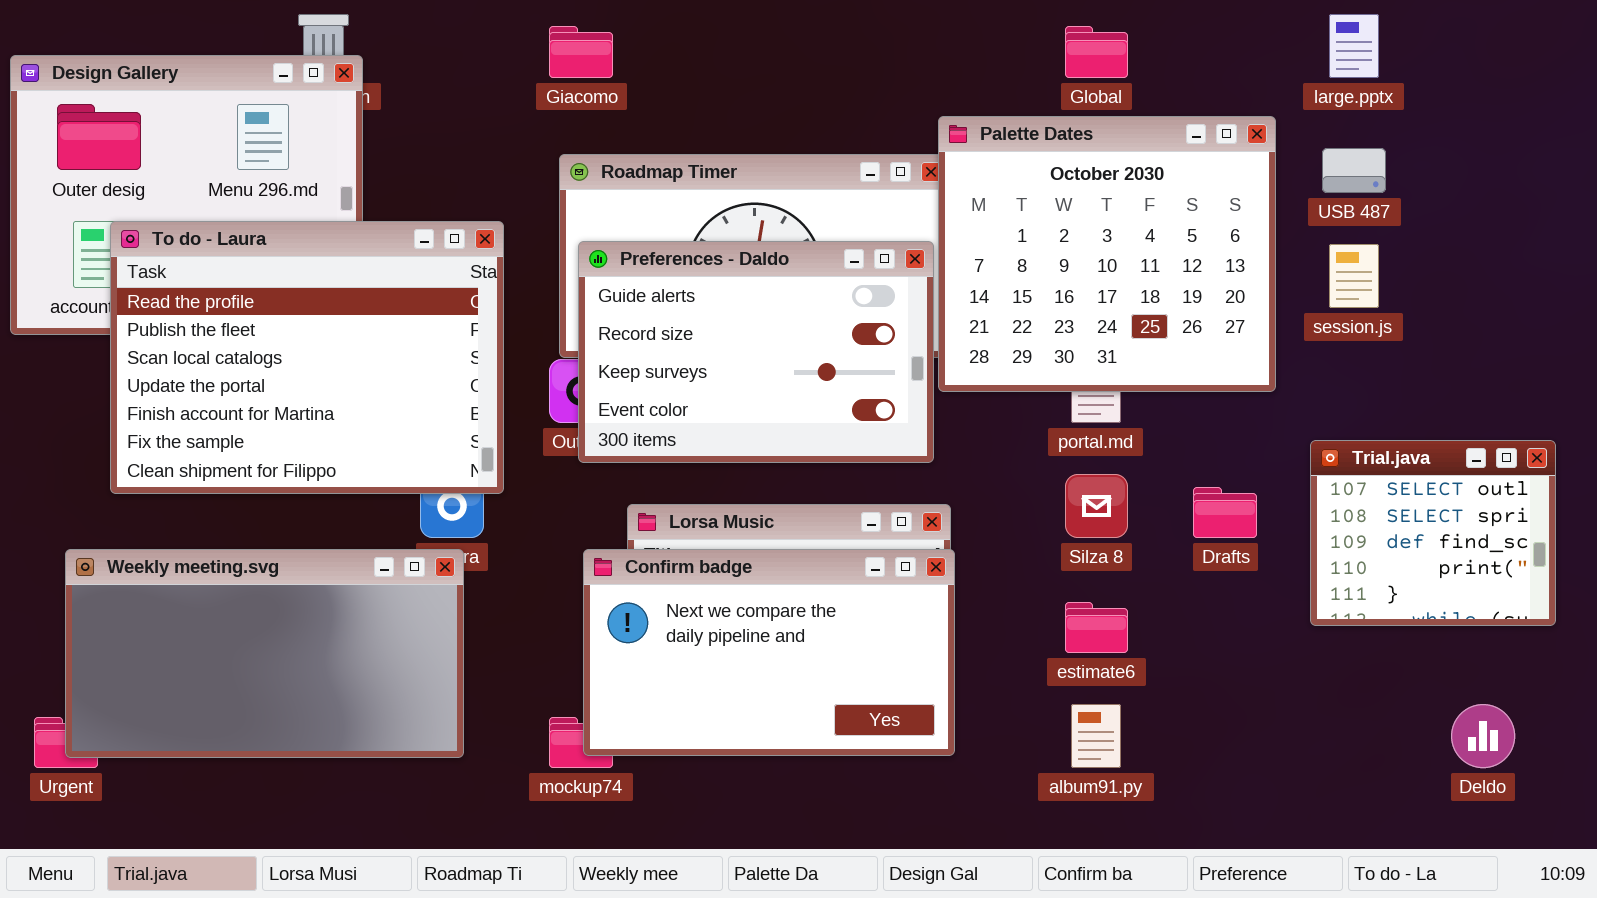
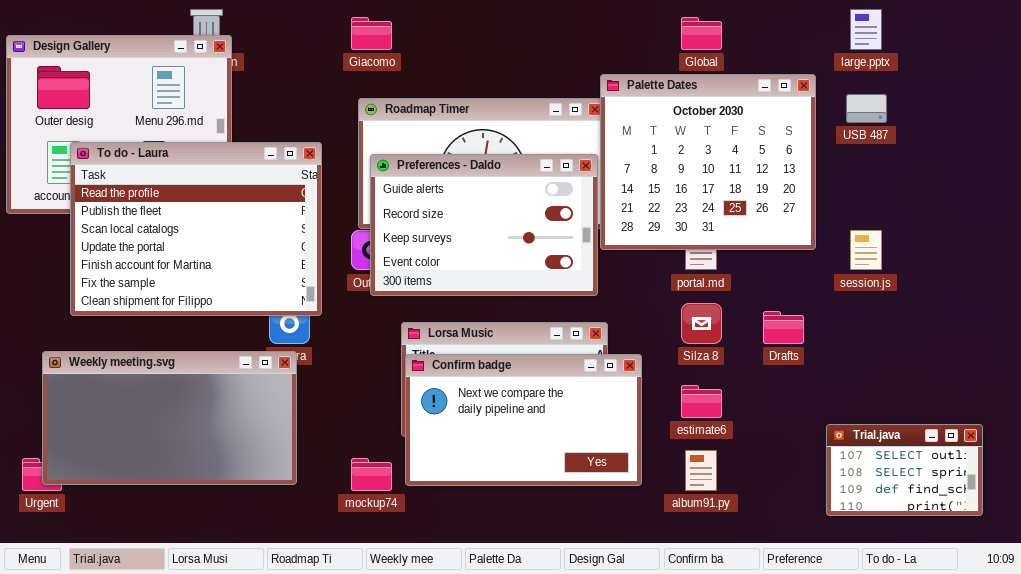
session.js: [1329,244,1379,308] -> [850,230,882,270], moved
Trial.java: [1310,440,1556,626] -> [826,424,983,516], moved, resized
Confirm badge: [583,549,955,756] -> [405,354,642,486], moved

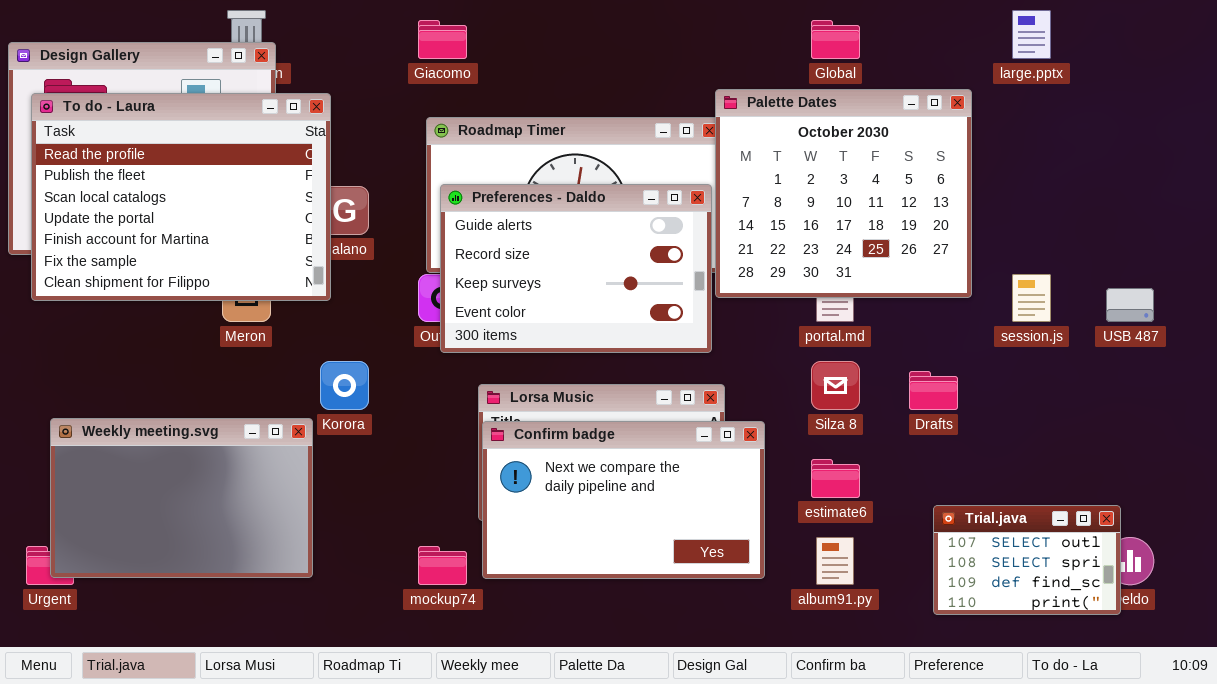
USB 487: [846,94,887,123] -> [1106,288,1154,322], moved
To do - Laura: [70,142,322,316] -> [31,93,331,301], moved
Weekly meeting.svg: [42,351,297,485] -> [50,418,313,578], resized
Trial.java: [826,424,983,516] -> [933,505,1121,615], moved

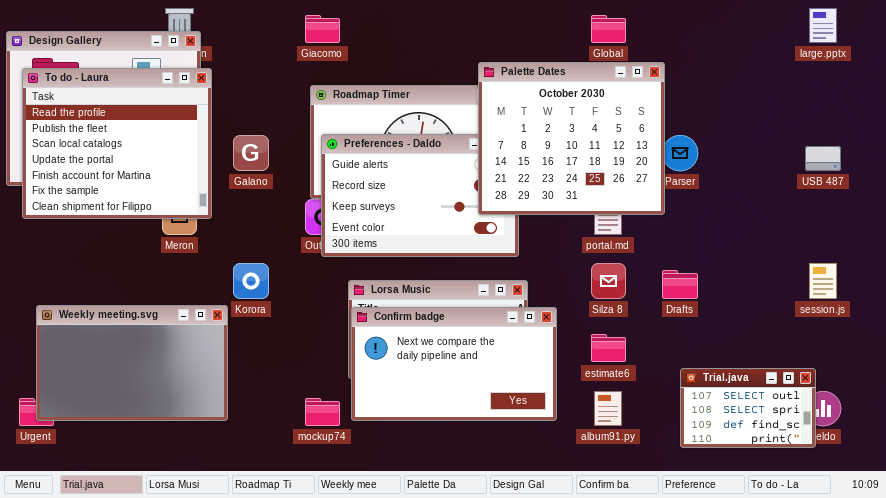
large.pptx: [1012,10,1051,59] -> [809,8,837,43], moved
Palette Dates: [715,89,972,298] -> [478,62,665,215], moved
To do - Laura: [31,93,331,301] -> [22,68,212,219], resized
session.js: [1012,274,1051,322] -> [809,263,837,299], moved
USB 487: [1106,288,1154,322] -> [805,146,841,171], moved

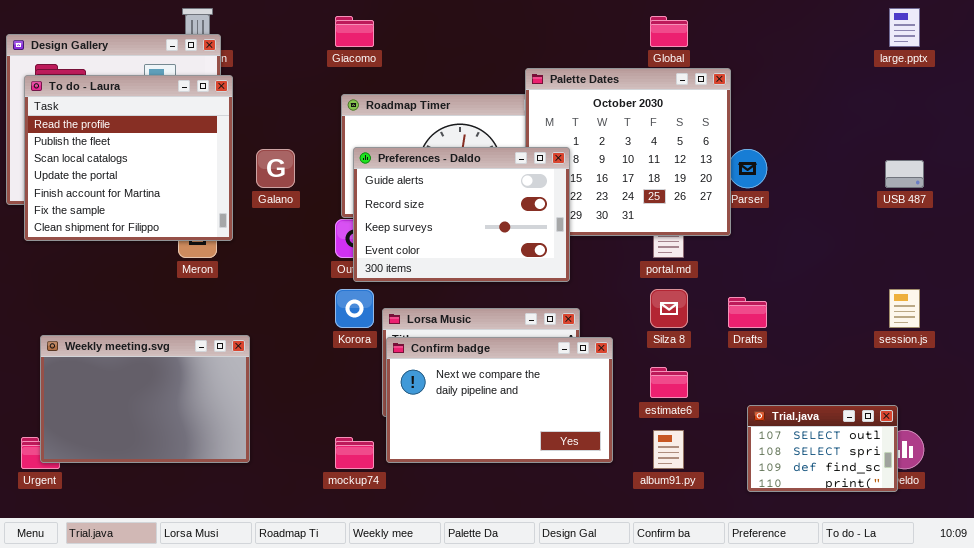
Preferences - Daldo: [321,134,519,257] -> [353,147,570,282], raised
Korora: [233,263,269,299] -> [335,289,374,328], moved

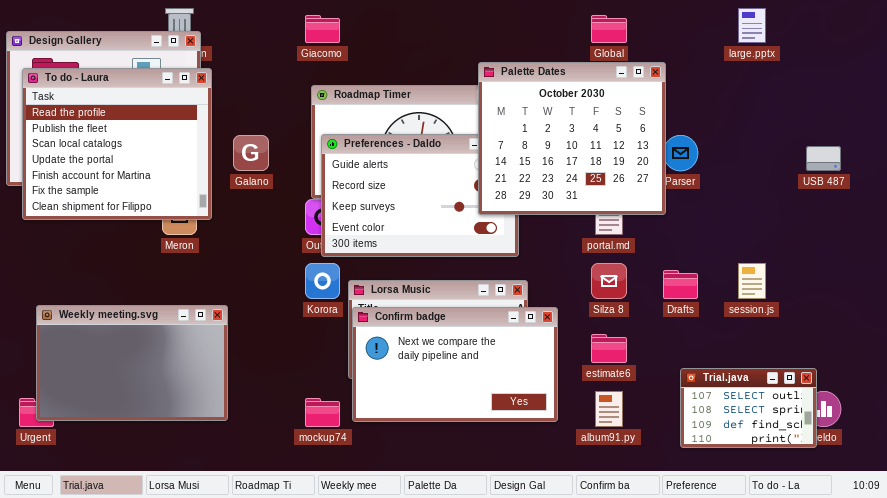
large.pptx: [889,8,920,47] -> [738,8,766,43], moved
Palette Dates: [525,68,731,236] -> [478,62,666,215], raised
session.js: [889,289,920,328] -> [738,263,766,299], moved

